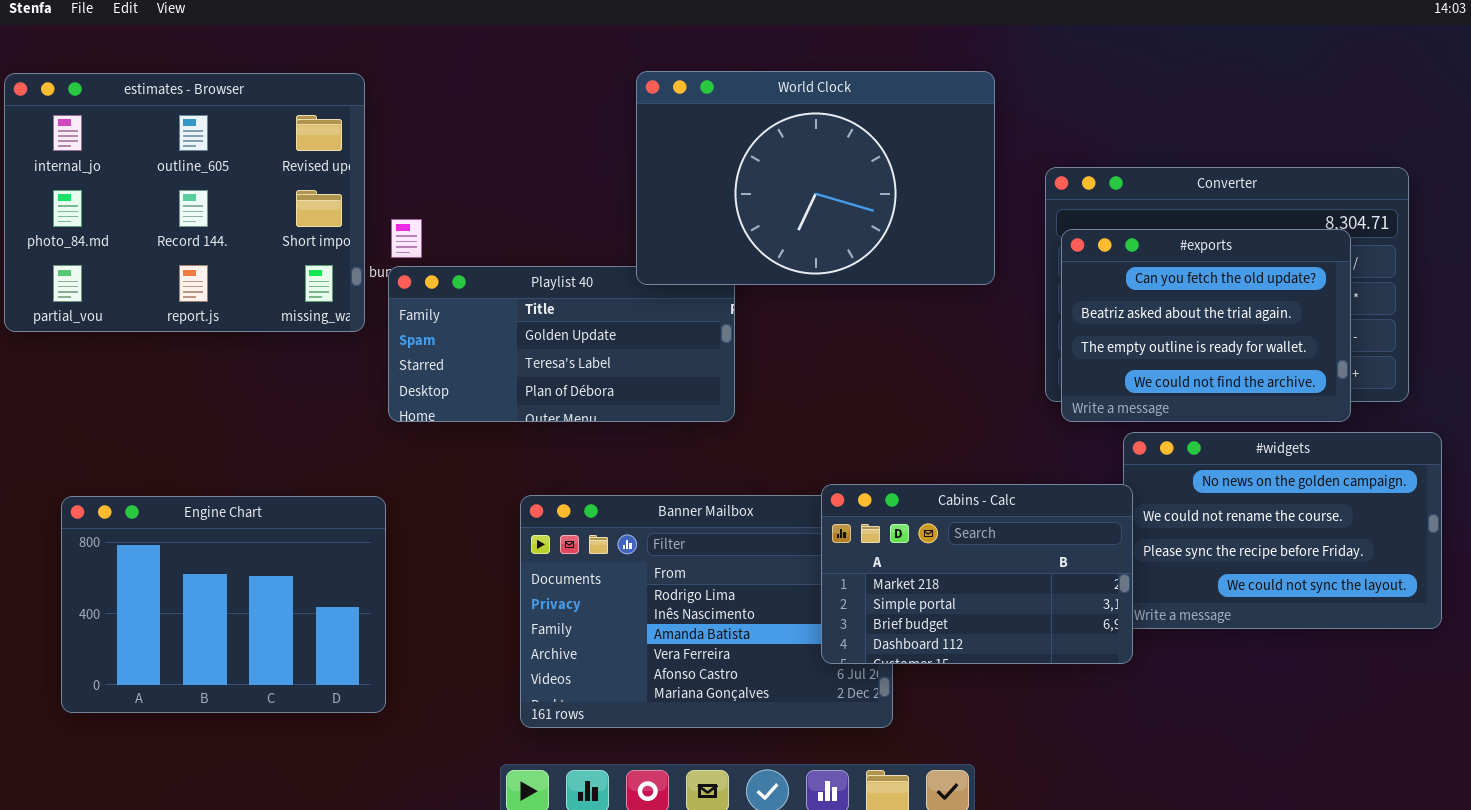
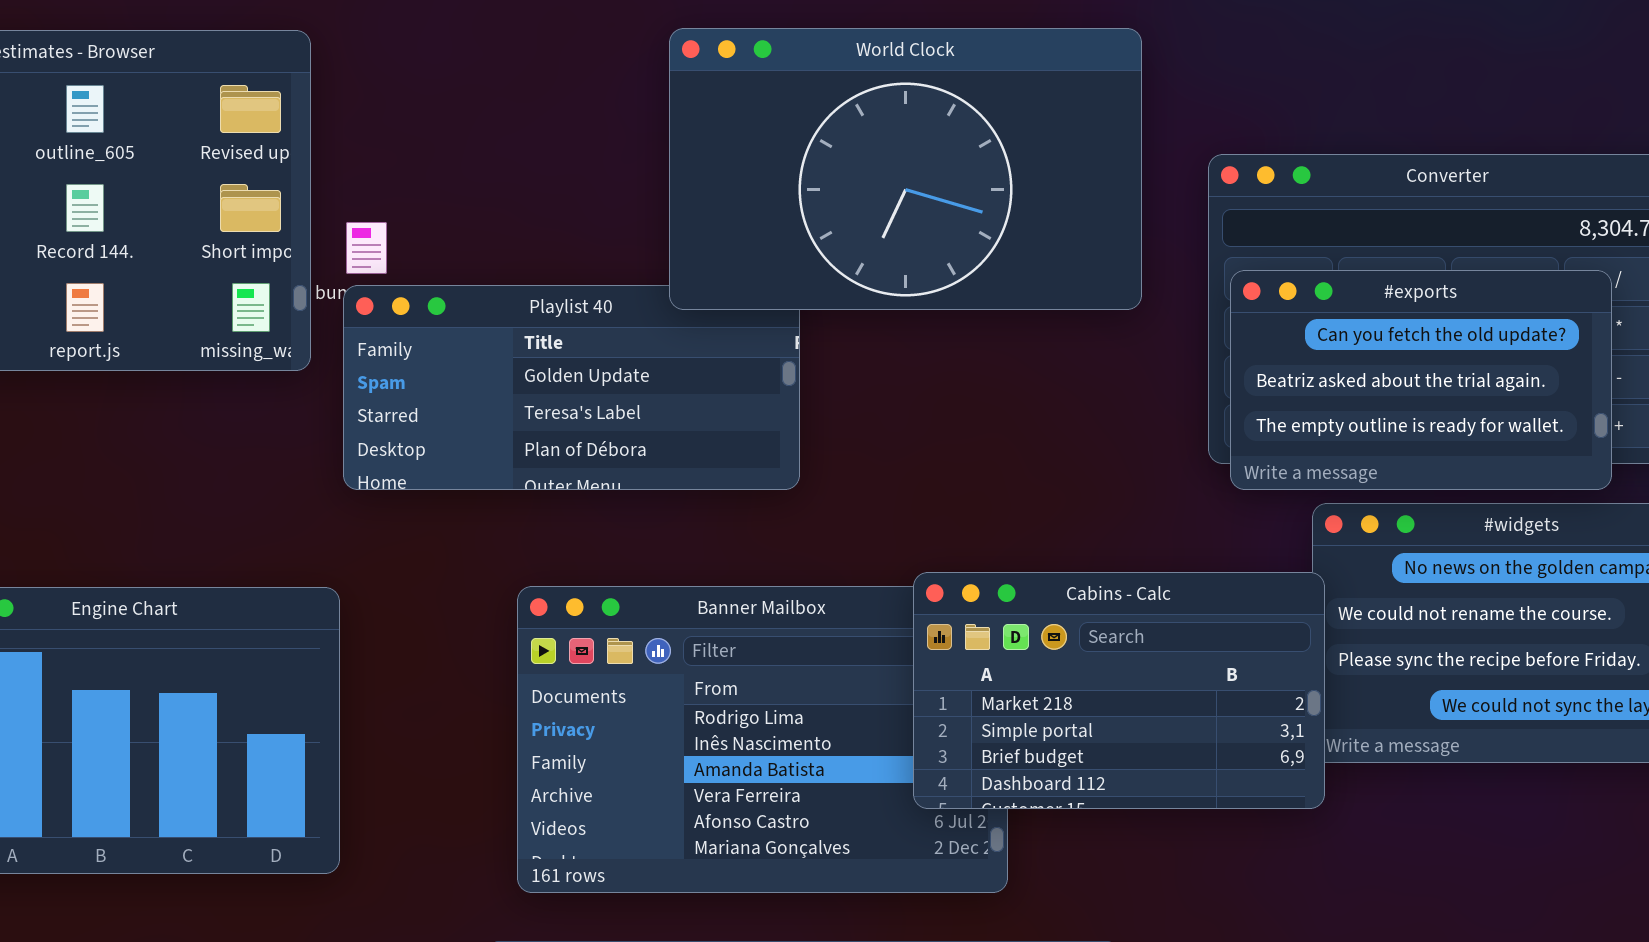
#exports: [1061,229,1351,422] -> [1230,270,1612,490], resized

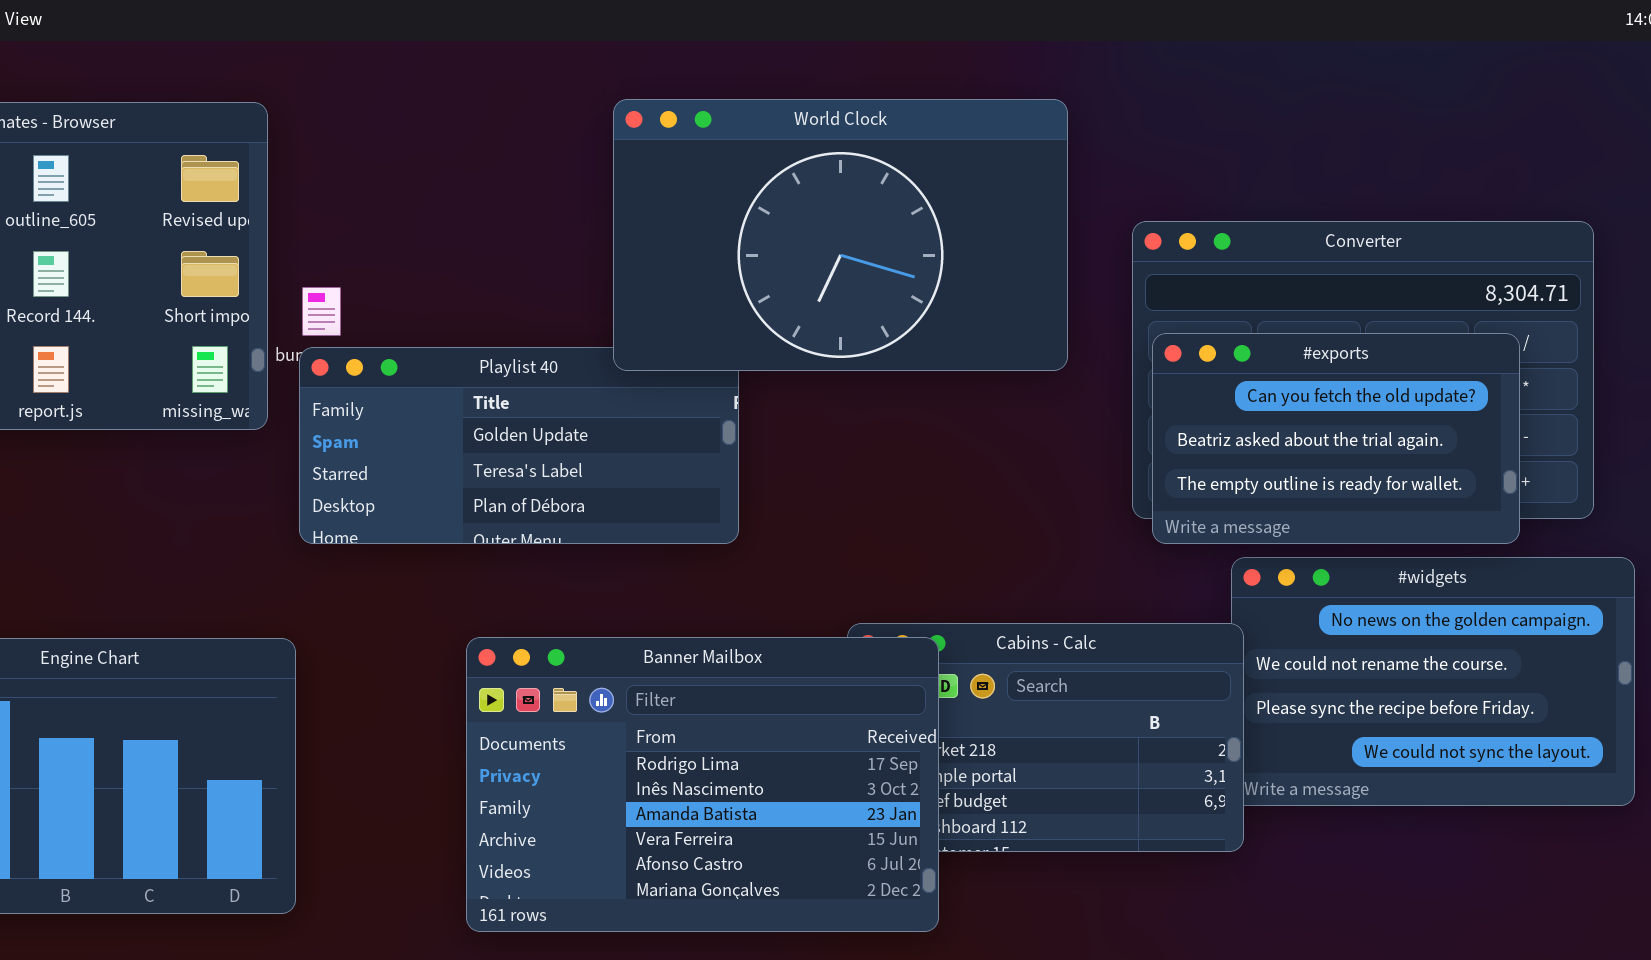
Banner Mailbox: [517,586,1008,893] -> [466,637,939,932], raised

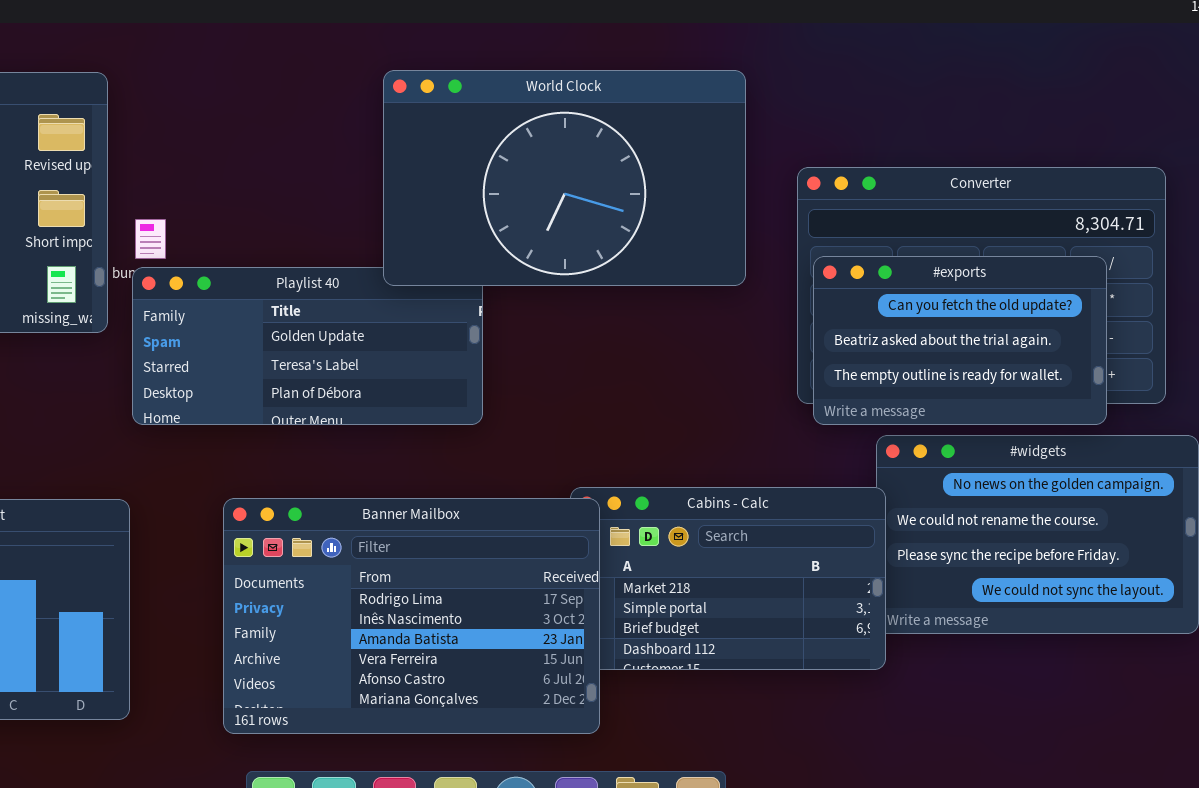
Banner Mailbox: [466,637,939,932] -> [223,498,600,734], moved

